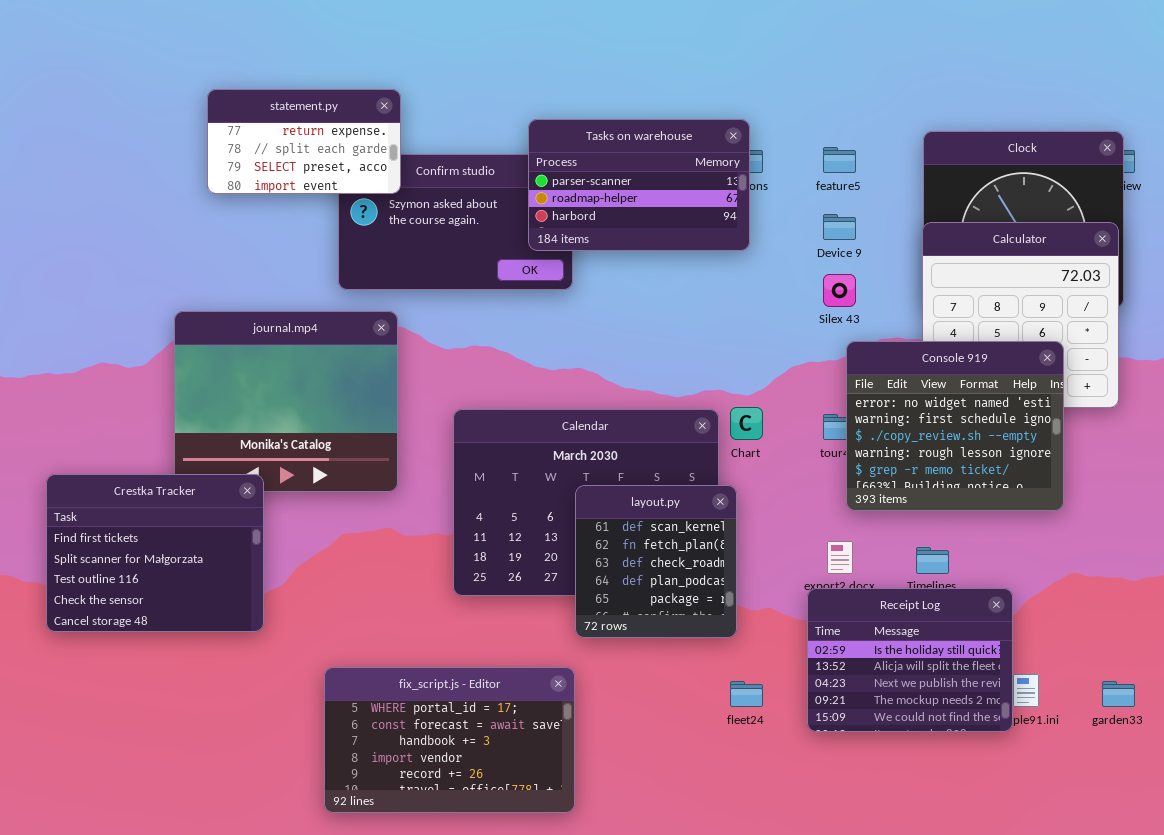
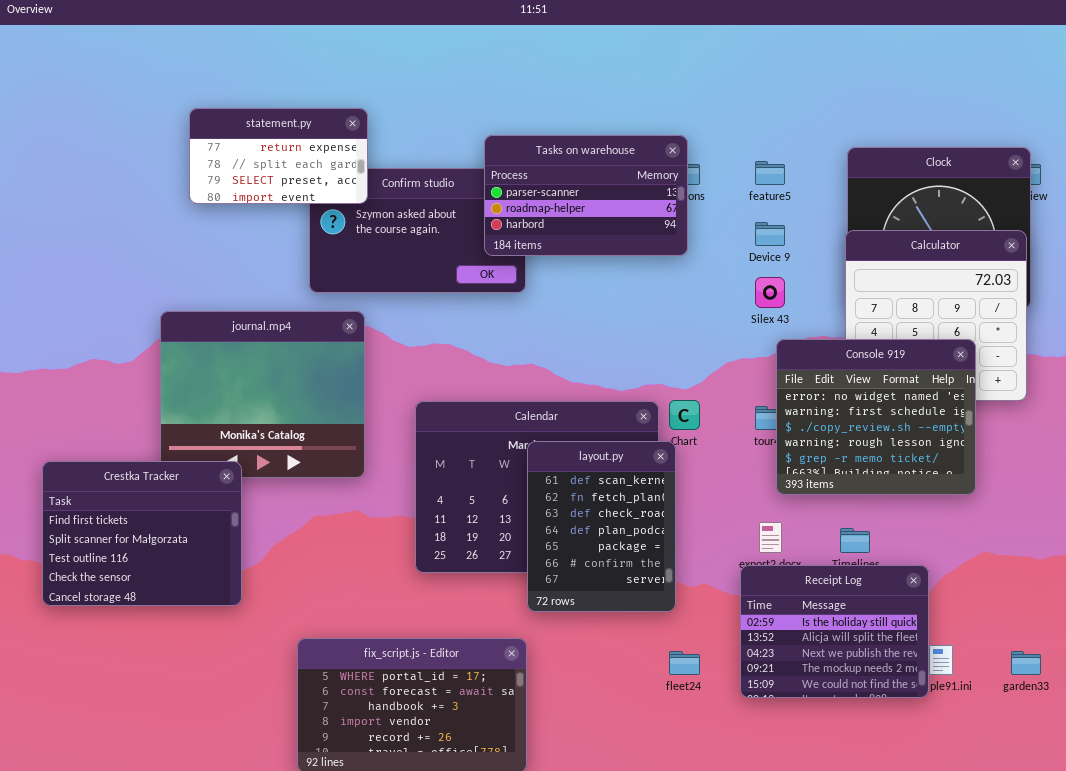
layout.py: [575,485,737,638] -> [527,441,676,612], resized

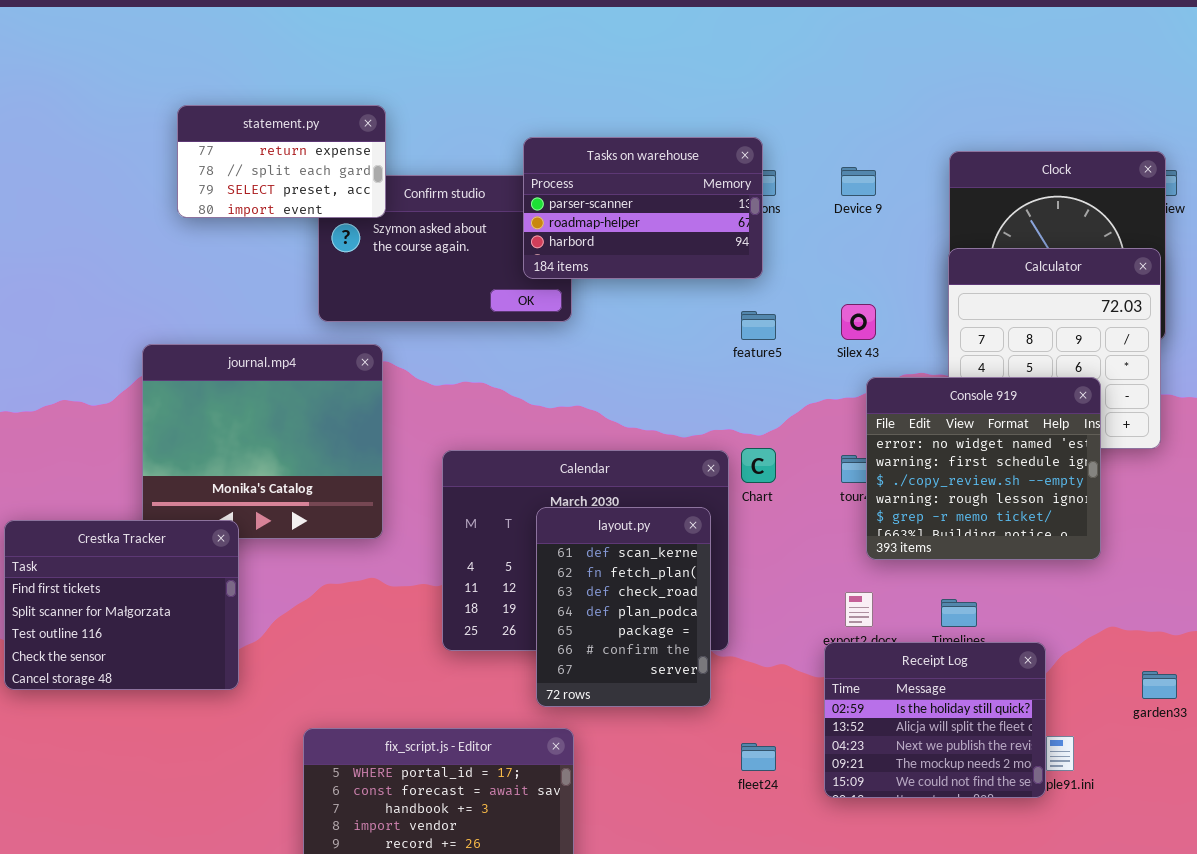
feature5: [755,161,785,185] -> [741,311,776,340], moved
Device 9: [755,222,785,246] -> [841,167,876,196], moved
layout.py: [527,441,676,612] -> [536,507,711,707], moved
garden33: [1011,651,1041,675] -> [1142,671,1177,699], moved

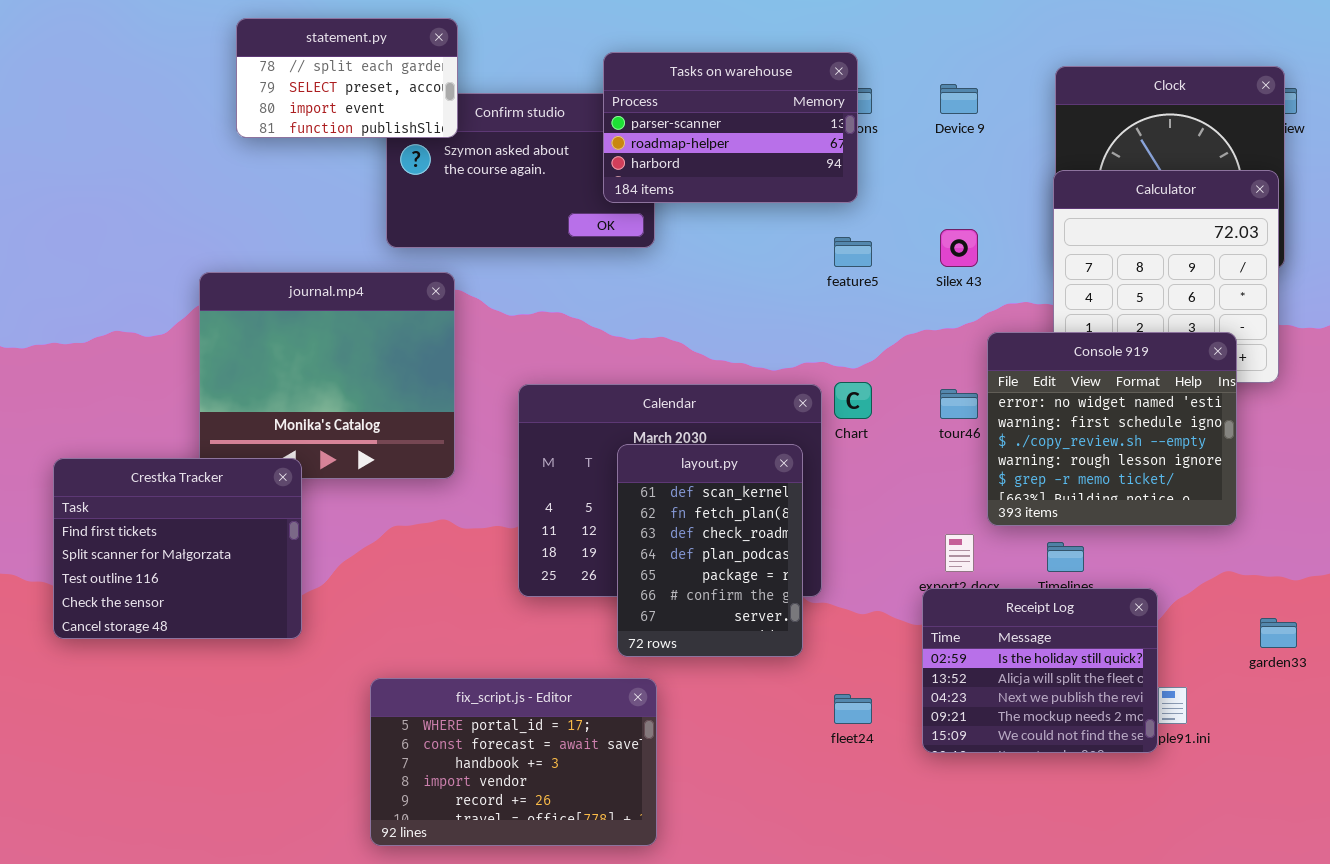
statement.py: [177,105,386,218] -> [236,18,458,138], scrolled down 1 row
Console 919: [866,377,1101,560] -> [987,332,1237,526], moved

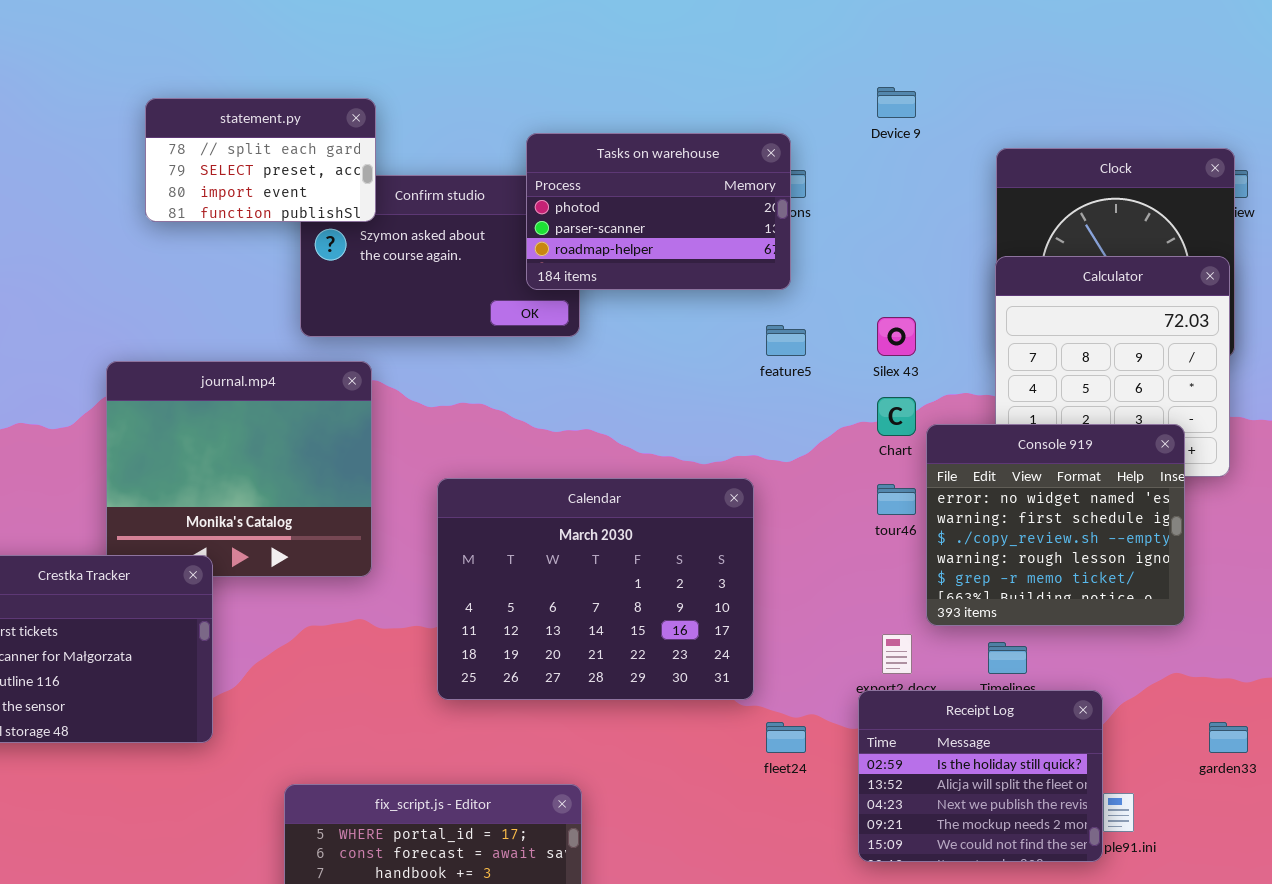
Tasks on warehouse: [603,52,858,203] -> [526,133,791,290], scrolled up 1 row
Device 9: [940,84,978,114] -> [877,87,916,118], moved
Chart: [834,382,872,419] -> [877,397,916,436], moved
layout.py: [617,444,803,657] -> none, closed
fleet24: [834,694,872,724] -> [766,722,806,753], moved

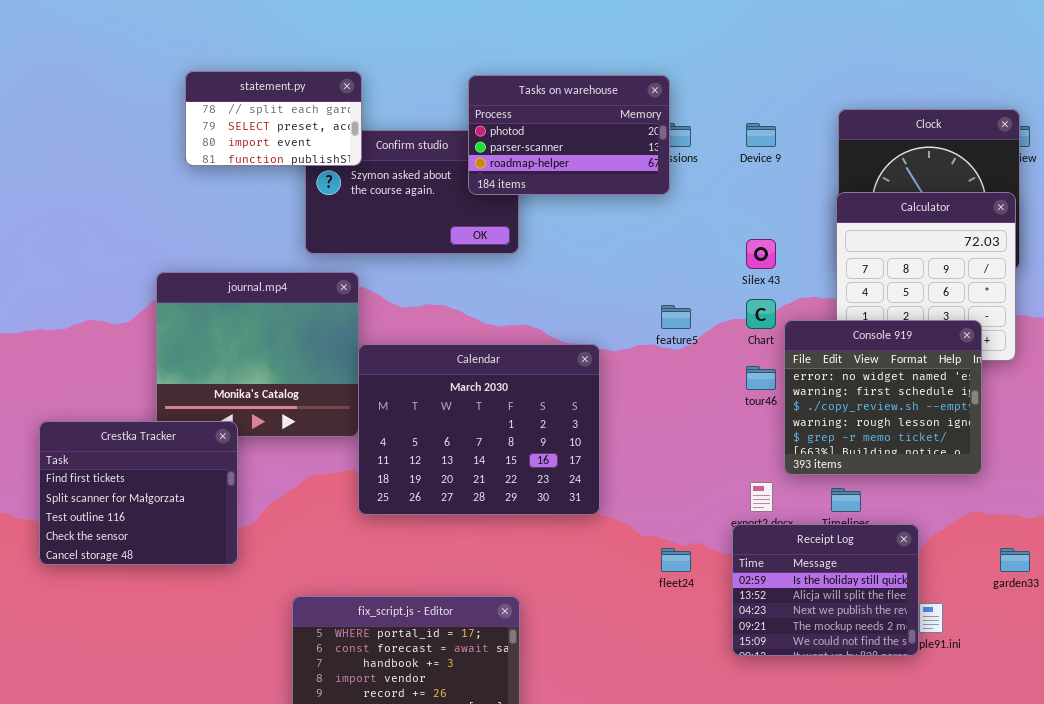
Device 9: [877,87,916,118] -> [746,123,776,147], moved
Tasks on warehouse: [526,133,791,290] -> [468,75,670,195], moved
feature5: [766,325,806,356] -> [661,305,691,329], moved
Calendar: [437,478,754,700] -> [358,344,600,515], moved

